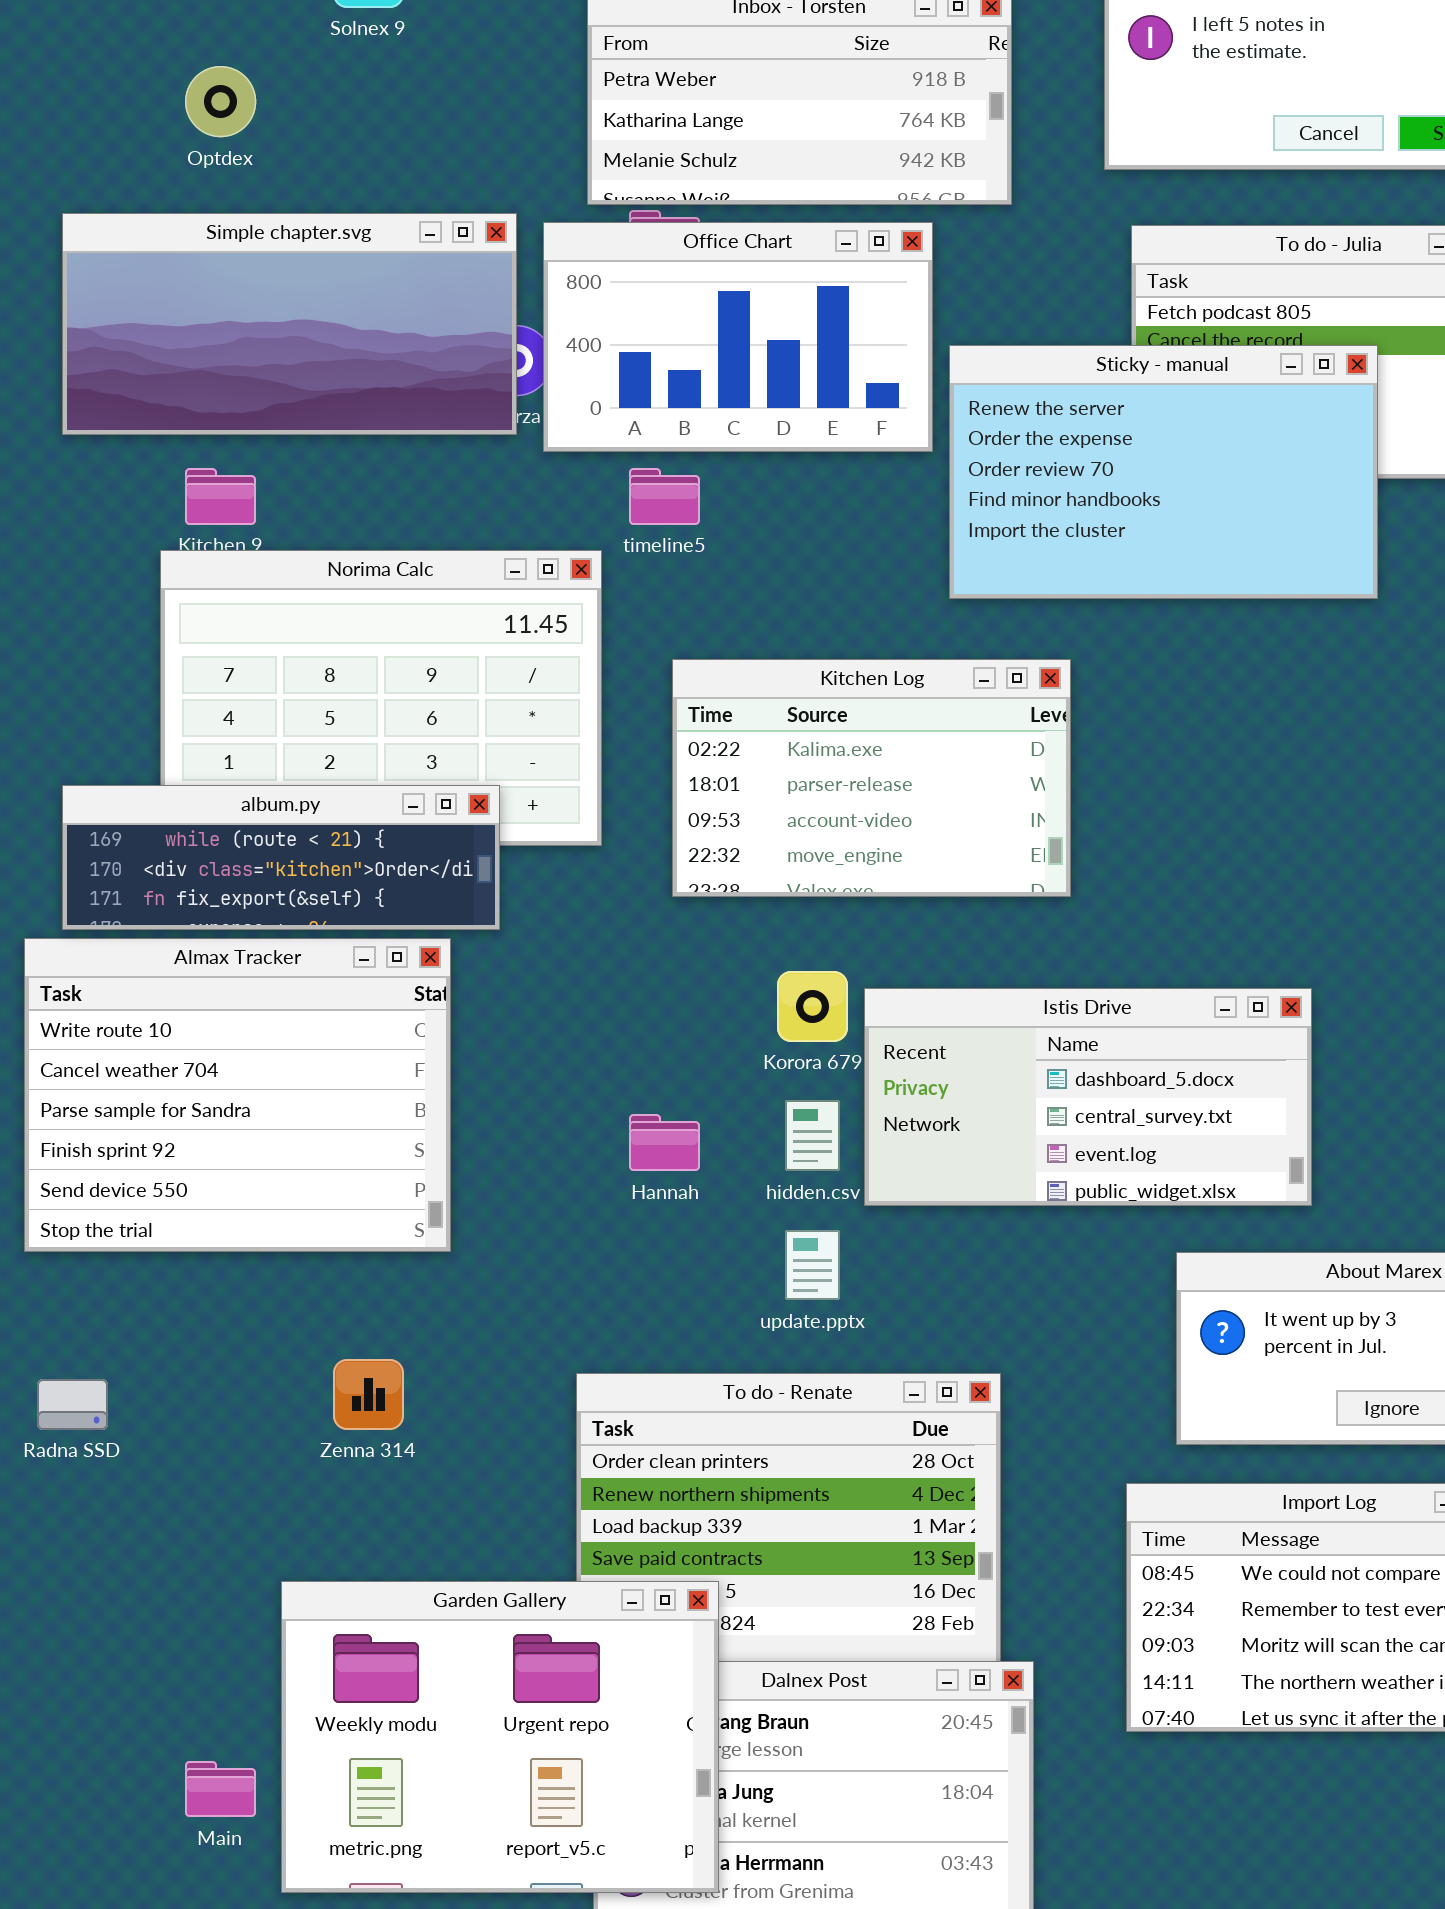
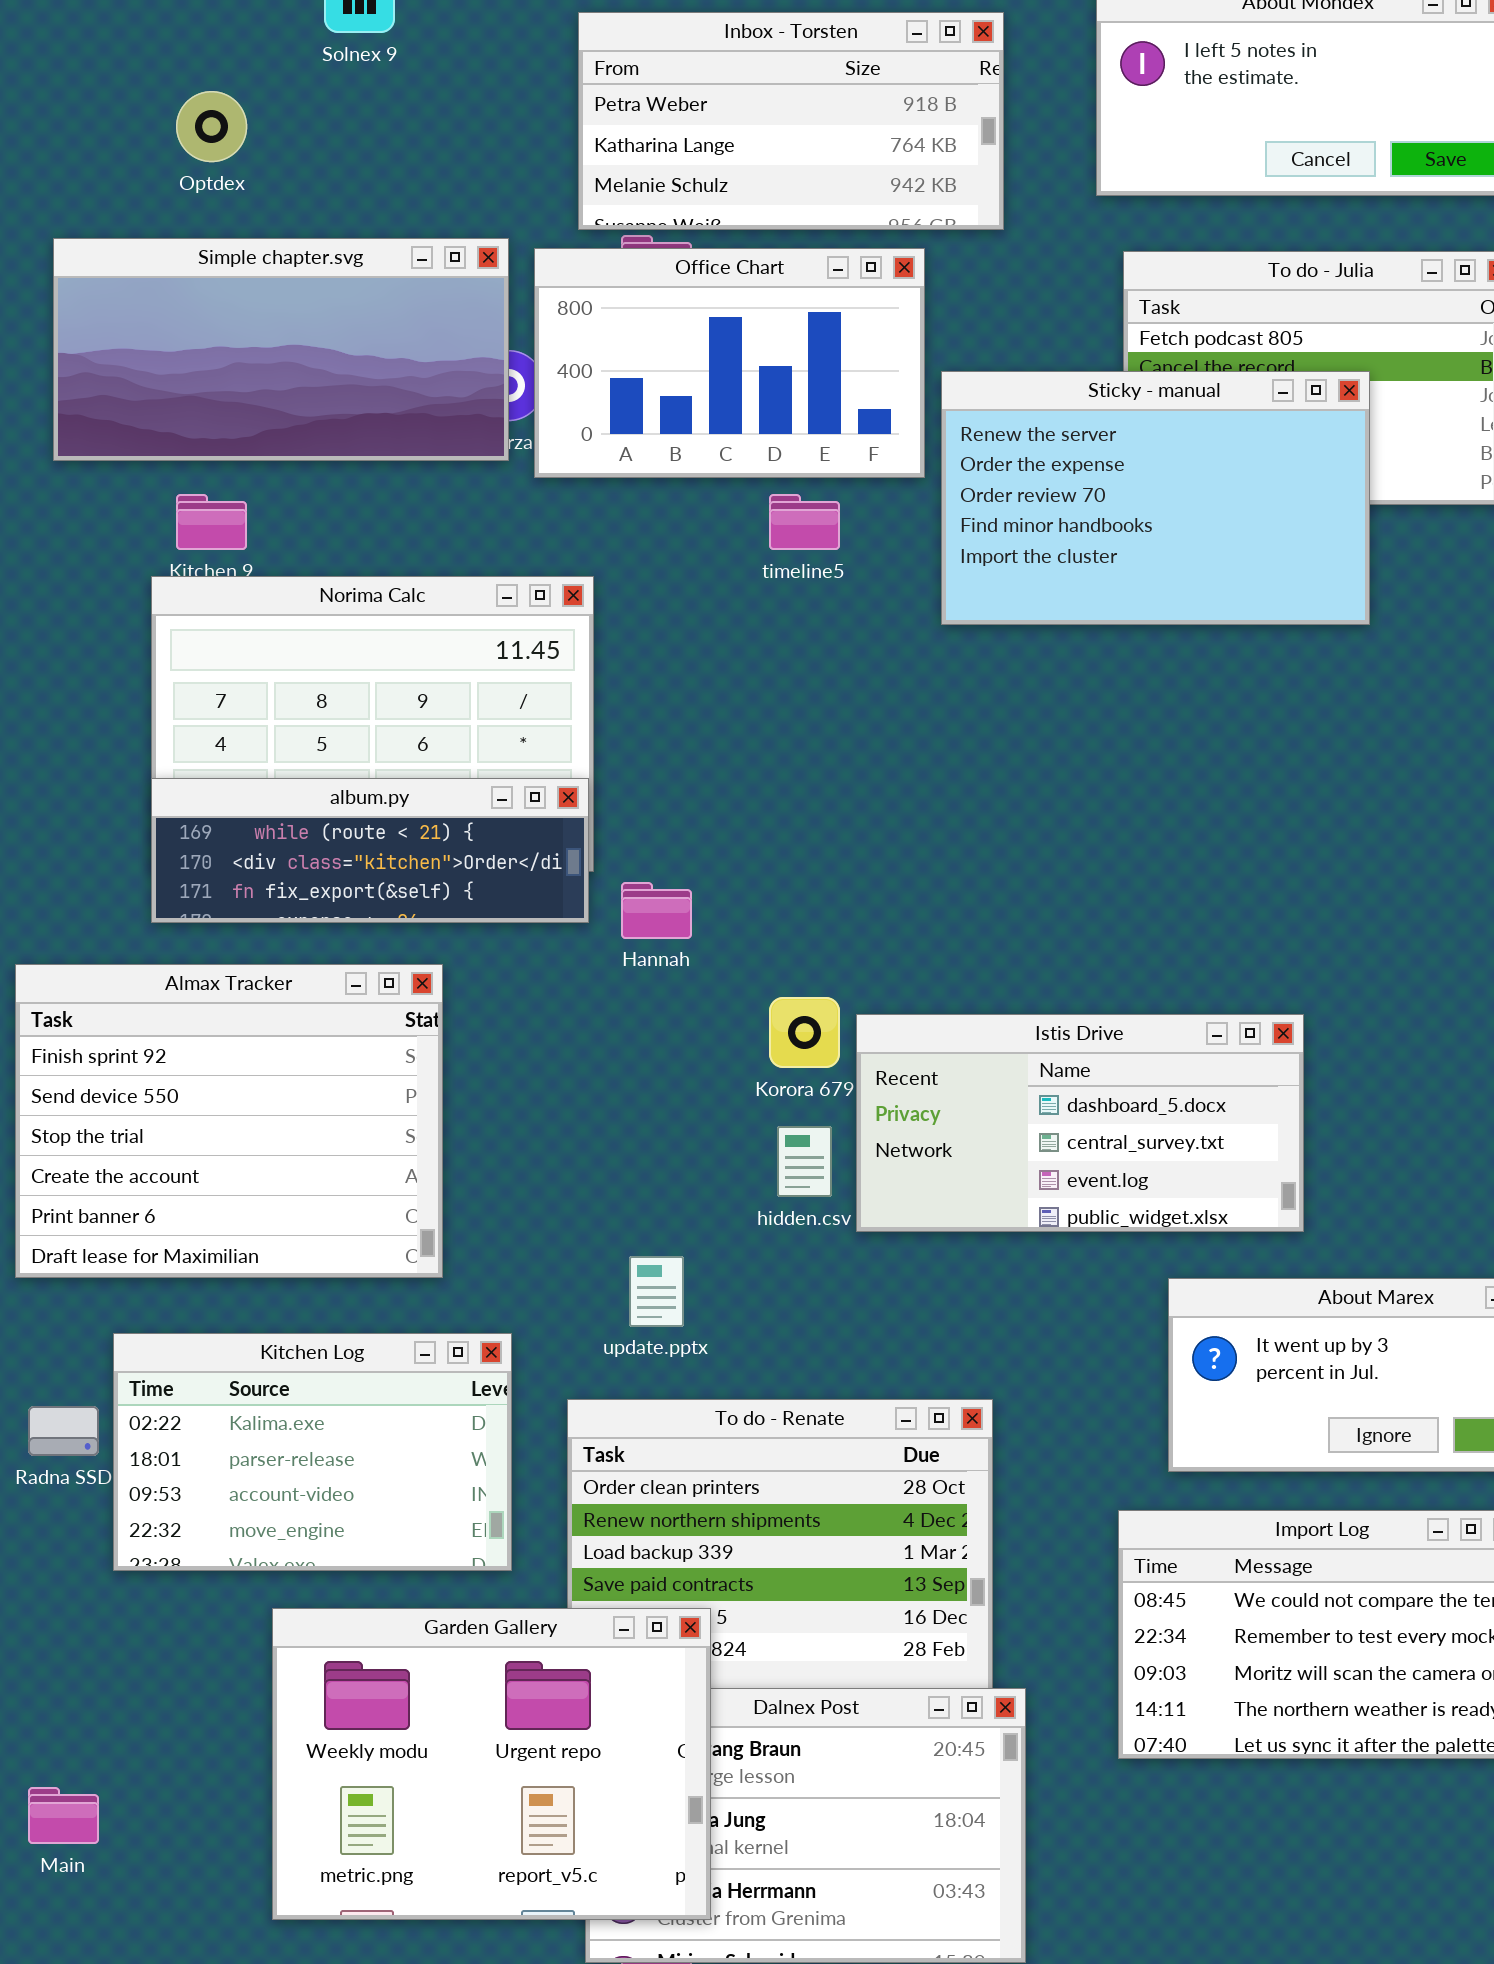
timeline5: [629,468,700,525] -> [769,494,840,550], moved
Kitchen Log: [672,659,1071,897] -> [113,1333,512,1571], moved
album.py: [62,785,500,930] -> [151,778,589,923], moved
Almax Tracker: [24,938,451,1252] -> [15,964,443,1278], scrolled down 3 rows
Hannah: [629,1114,700,1171] -> [621,882,692,939], moved
update.pptx: [785,1230,840,1300] -> [629,1256,684,1327], moved
Main: [185,1761,256,1817] -> [28,1787,99,1844], moved

